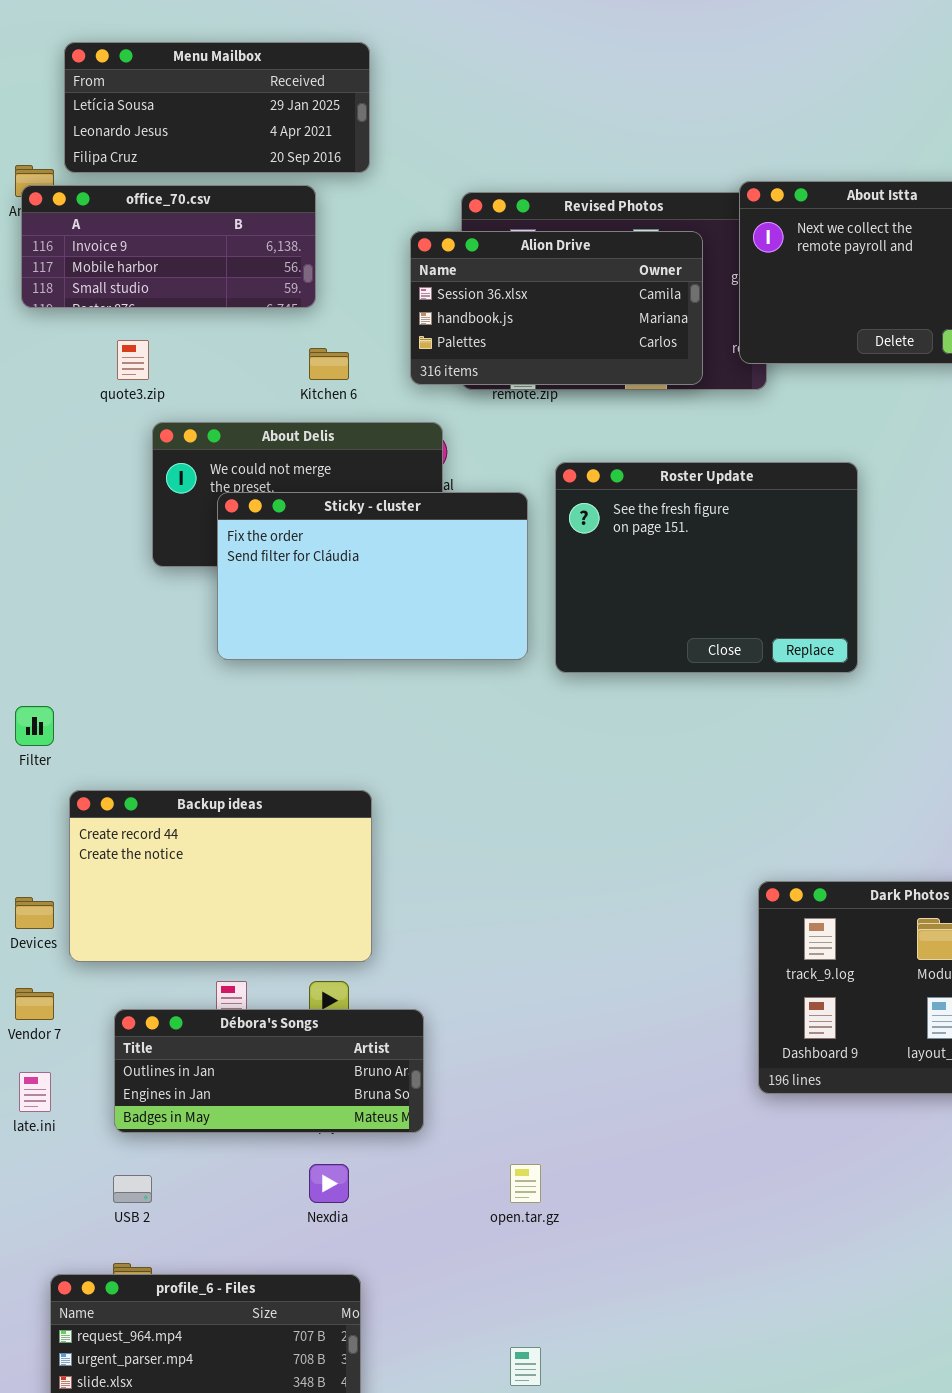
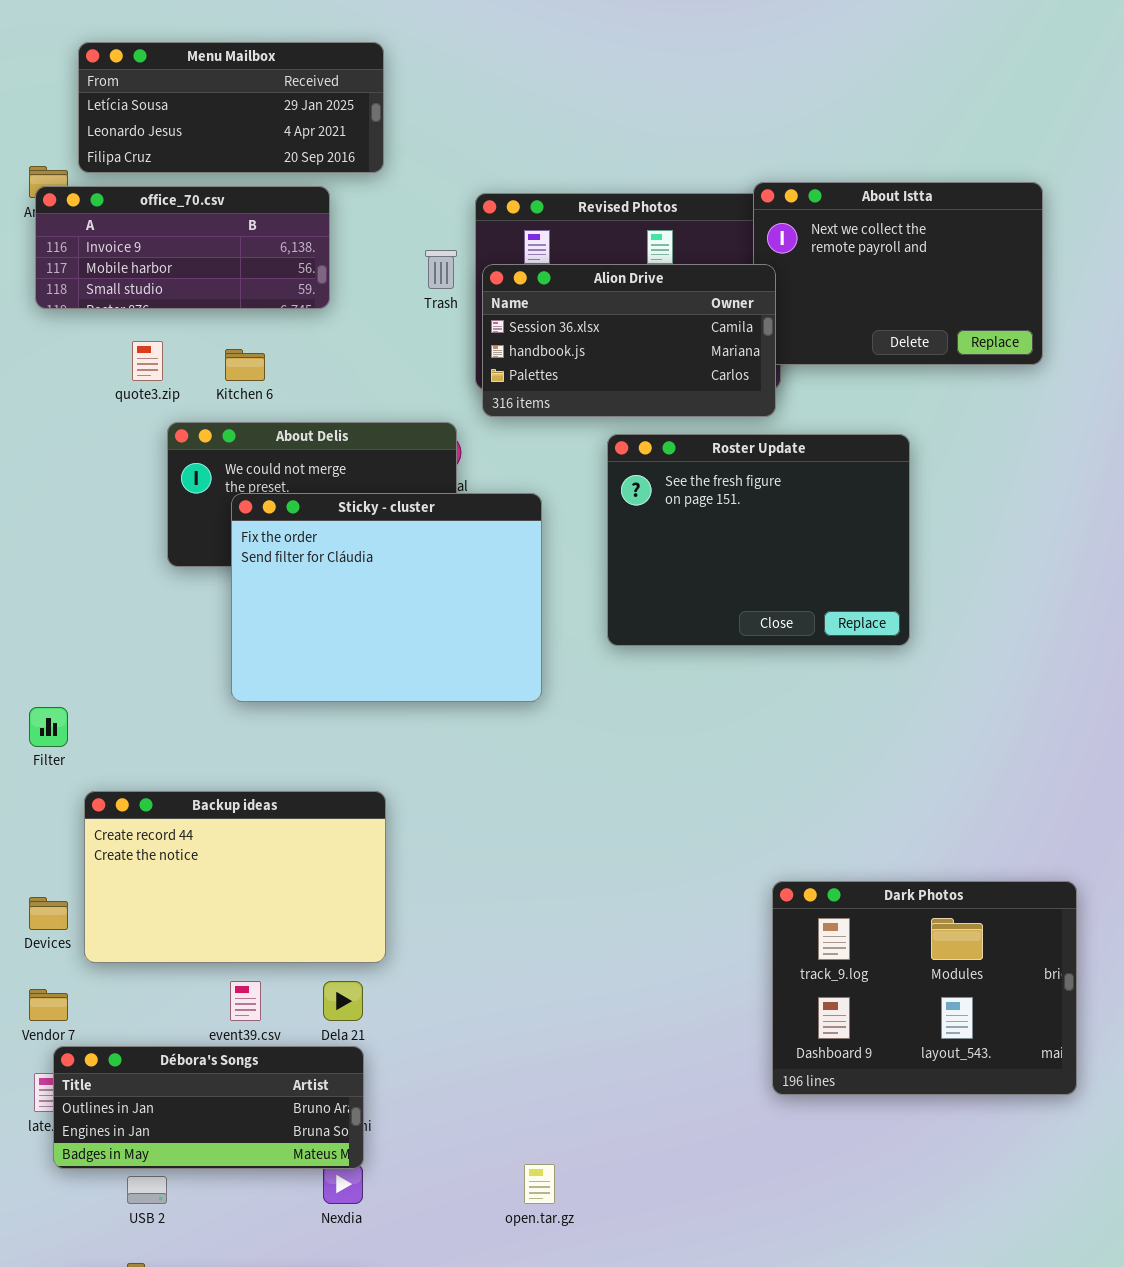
Alion Drive: [410,231,703,385] -> [482,264,776,417], moved
Kitchen 6: [309,348,349,380] -> [225,349,265,381], moved
Roster Update: [555,462,858,673] -> [607,434,910,646], moved
Sticky - cluster: [217,492,528,660] -> [231,493,542,702], resized
Débora's Songs: [114,1009,424,1133] -> [53,1046,364,1169], moved

